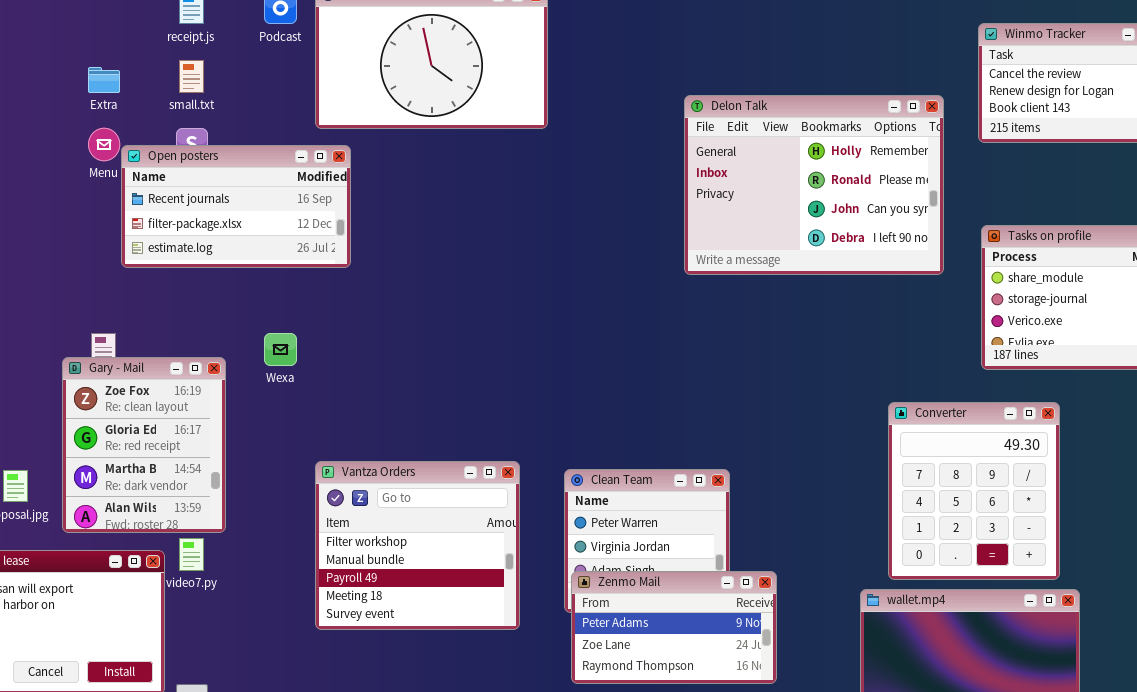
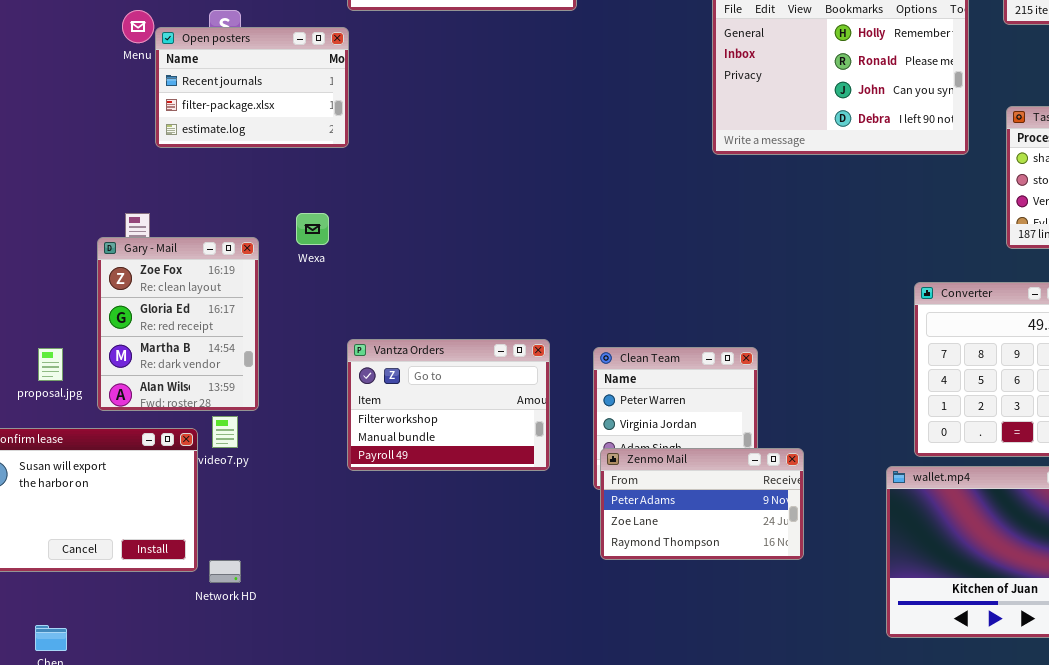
Open posters: [121,145,351,268] -> [155,27,349,148], resized
Vantza Orders: [315,461,520,630] -> [347,339,550,471], resized

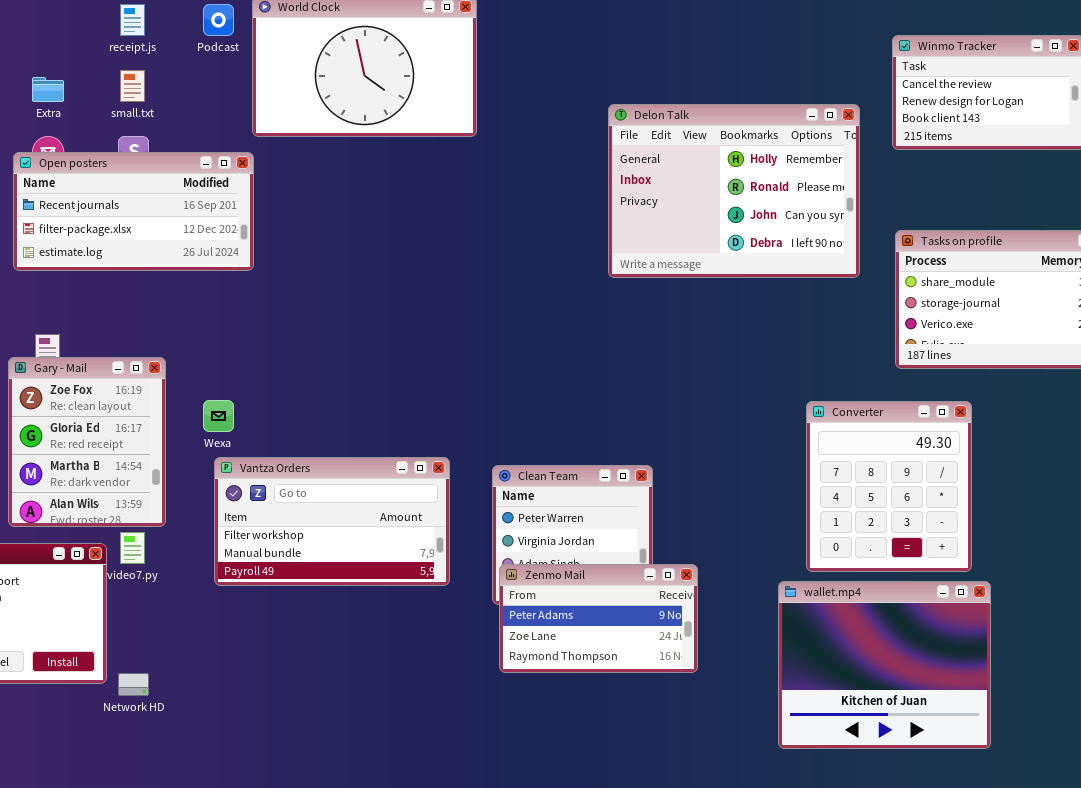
Open posters: [155,27,349,148] -> [13,152,254,271], resized
Wexa: [296,213,329,245] -> [203,400,234,432], moved
Vantza Orders: [347,339,550,471] -> [214,457,450,586], resized

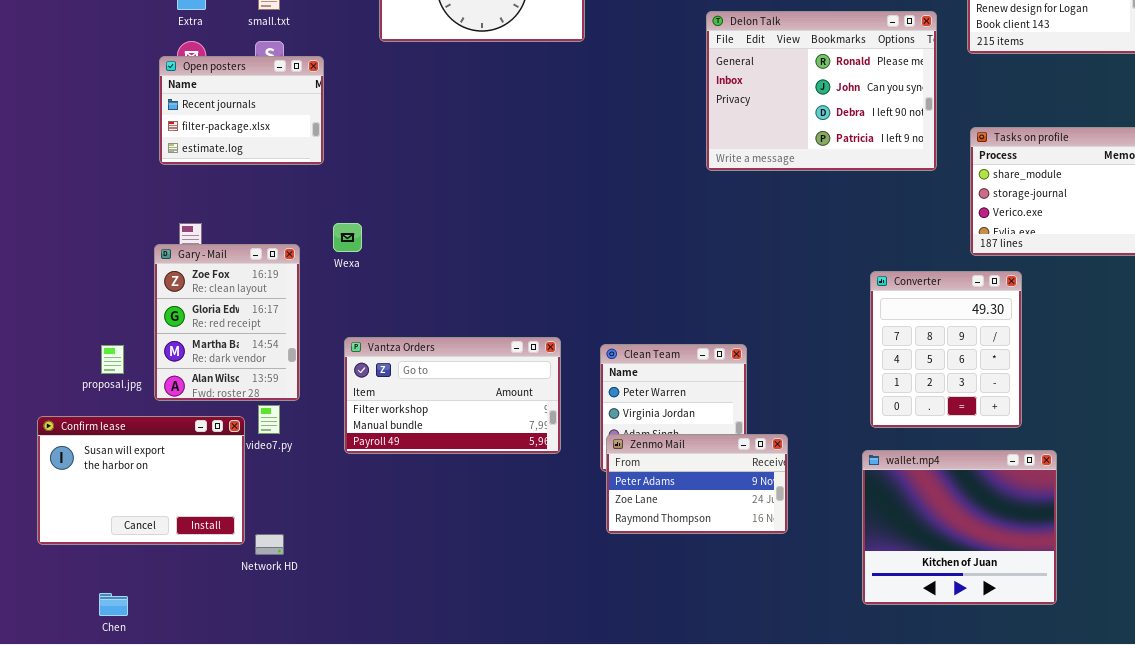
Delon Talk: [608,104,860,278] -> [706,11,937,171], scrolled down 1 row
Open posters: [13,152,254,271] -> [159,56,324,165], resized
Wexa: [203,400,234,432] -> [333,223,362,252], moved
Converter: [806,401,972,572] -> [870,271,1022,428], moved

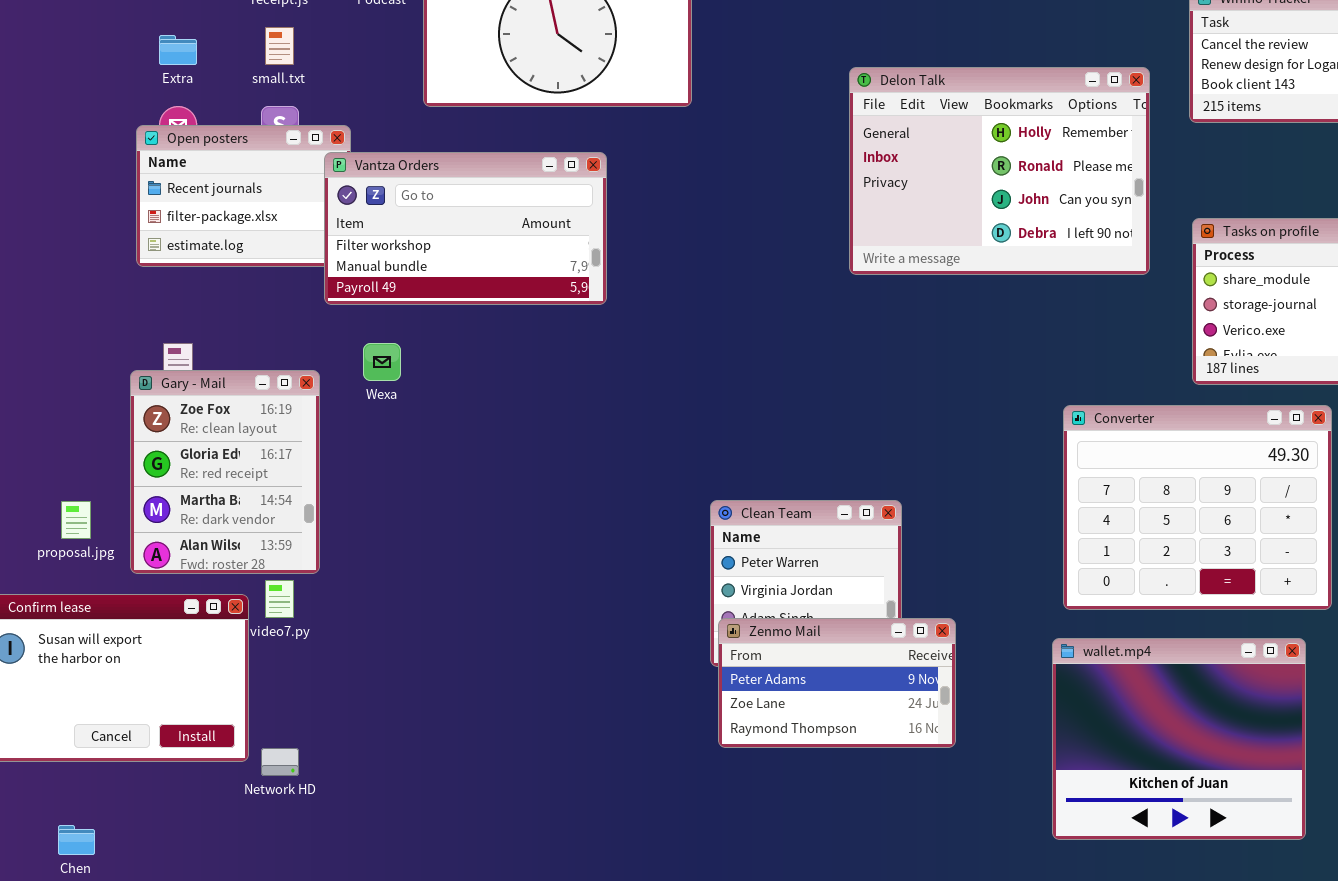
Delon Talk: [706,11,937,171] -> [849,67,1150,275], scrolled up 1 row
Converter: [870,271,1022,428] -> [1063,405,1332,610], resized
Vantza Orders: [344,337,561,454] -> [324,152,607,305], moved

